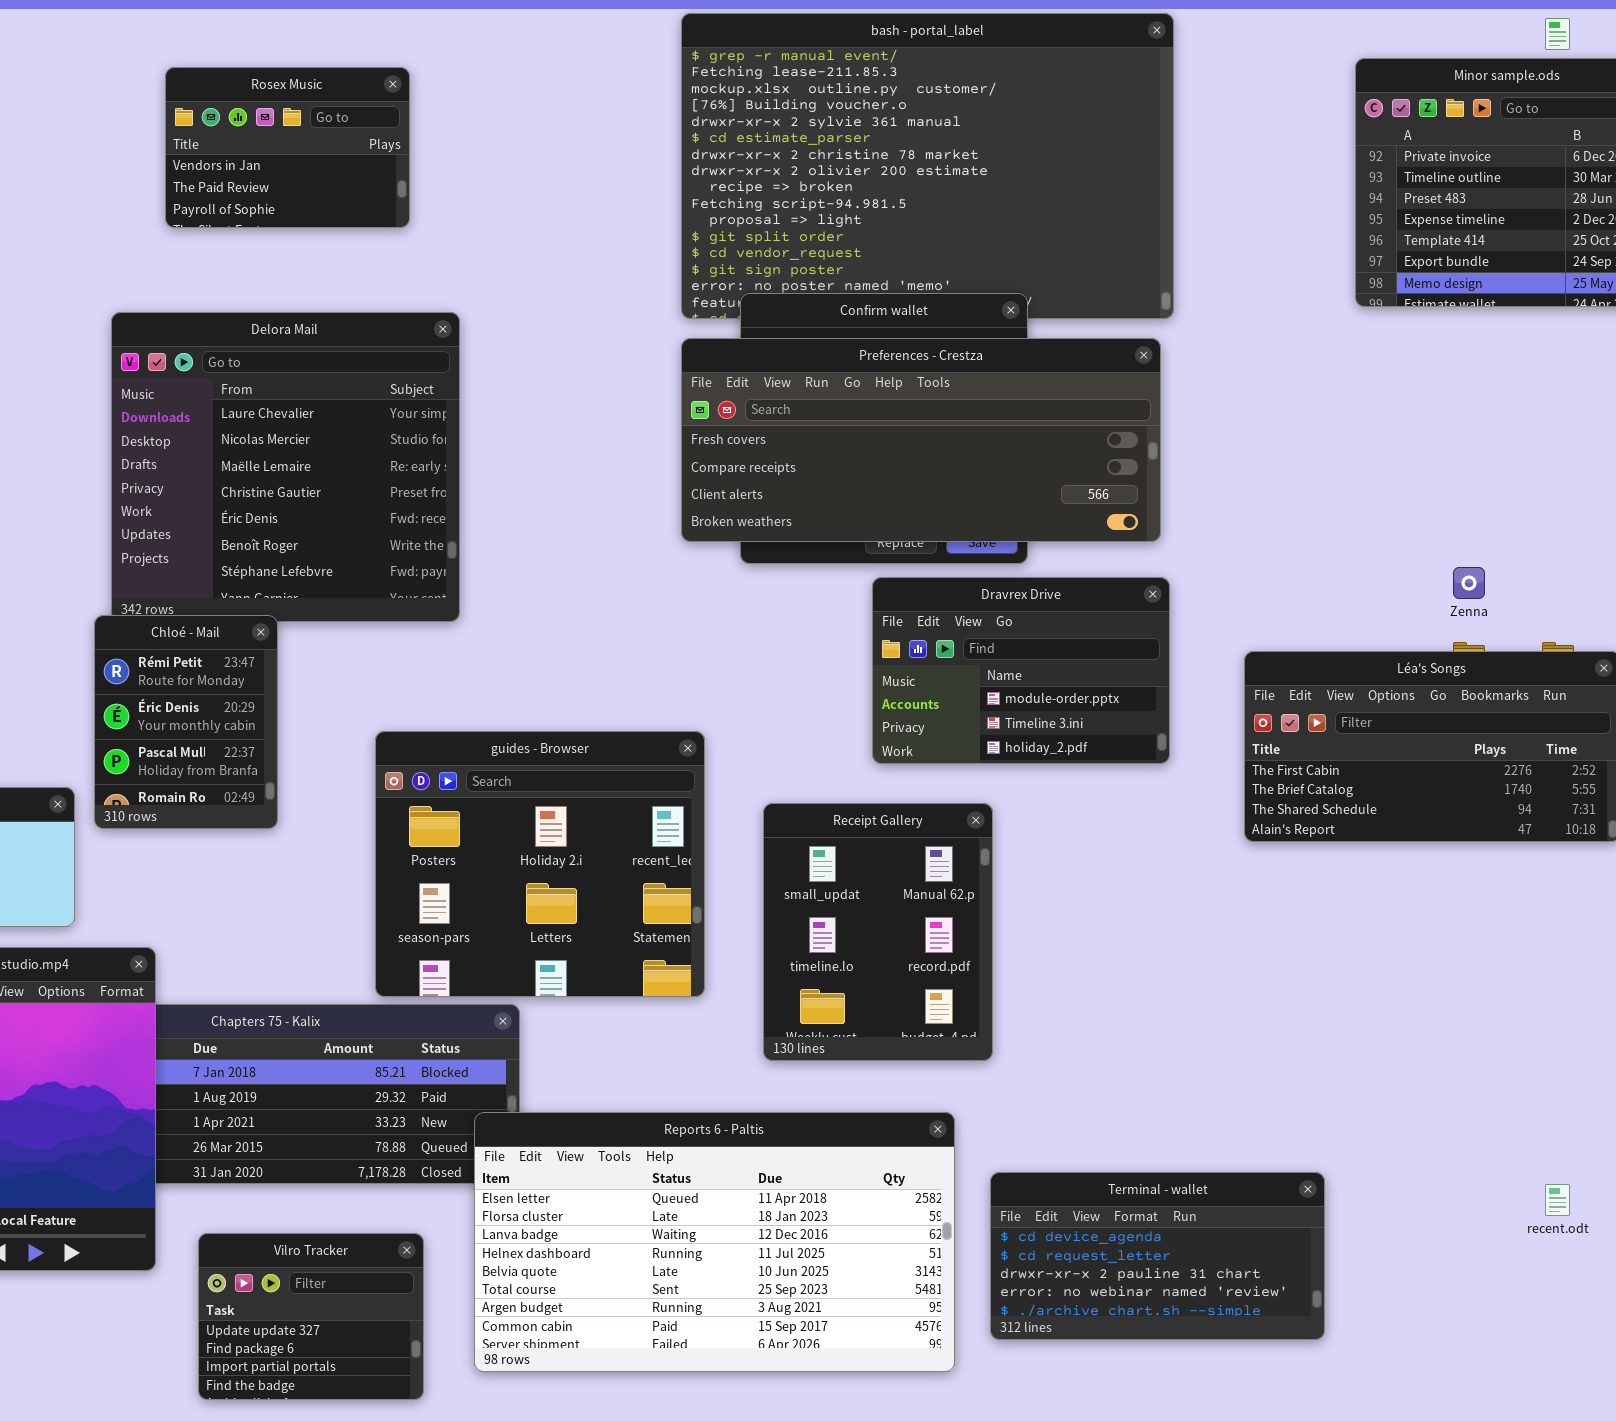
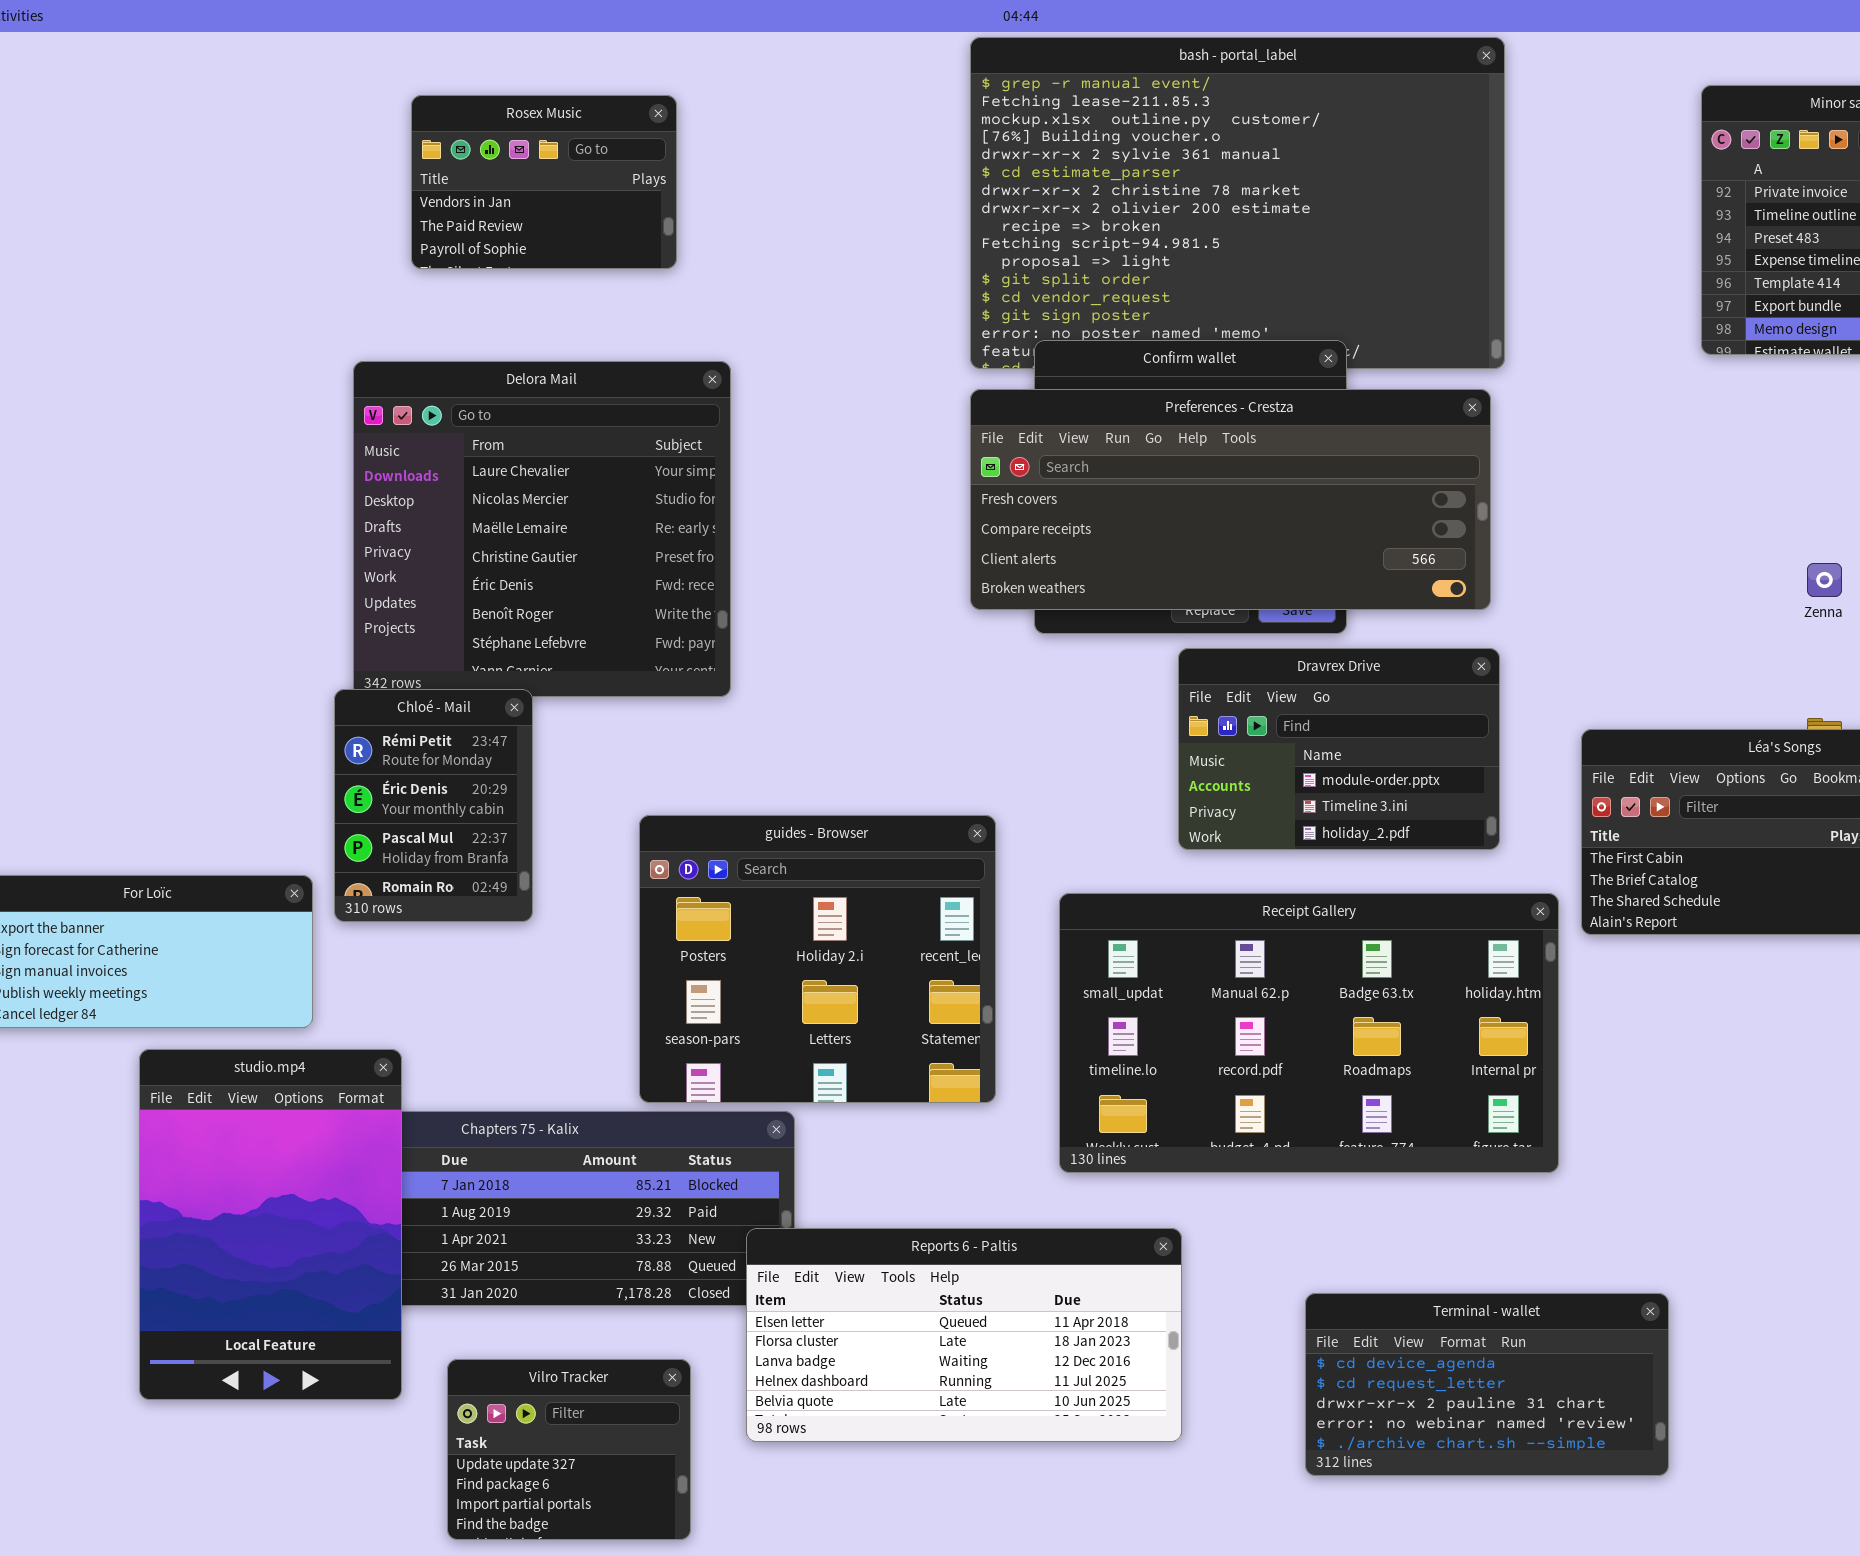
Zenna: [1453,567,1485,599] -> [1807,563,1842,597], moved
Receipt Gallery: [763,803,993,1061] -> [1059,893,1559,1173], resized
Reports 6 - Paltis: [474,1112,955,1372] -> [746,1228,1182,1442], resized

